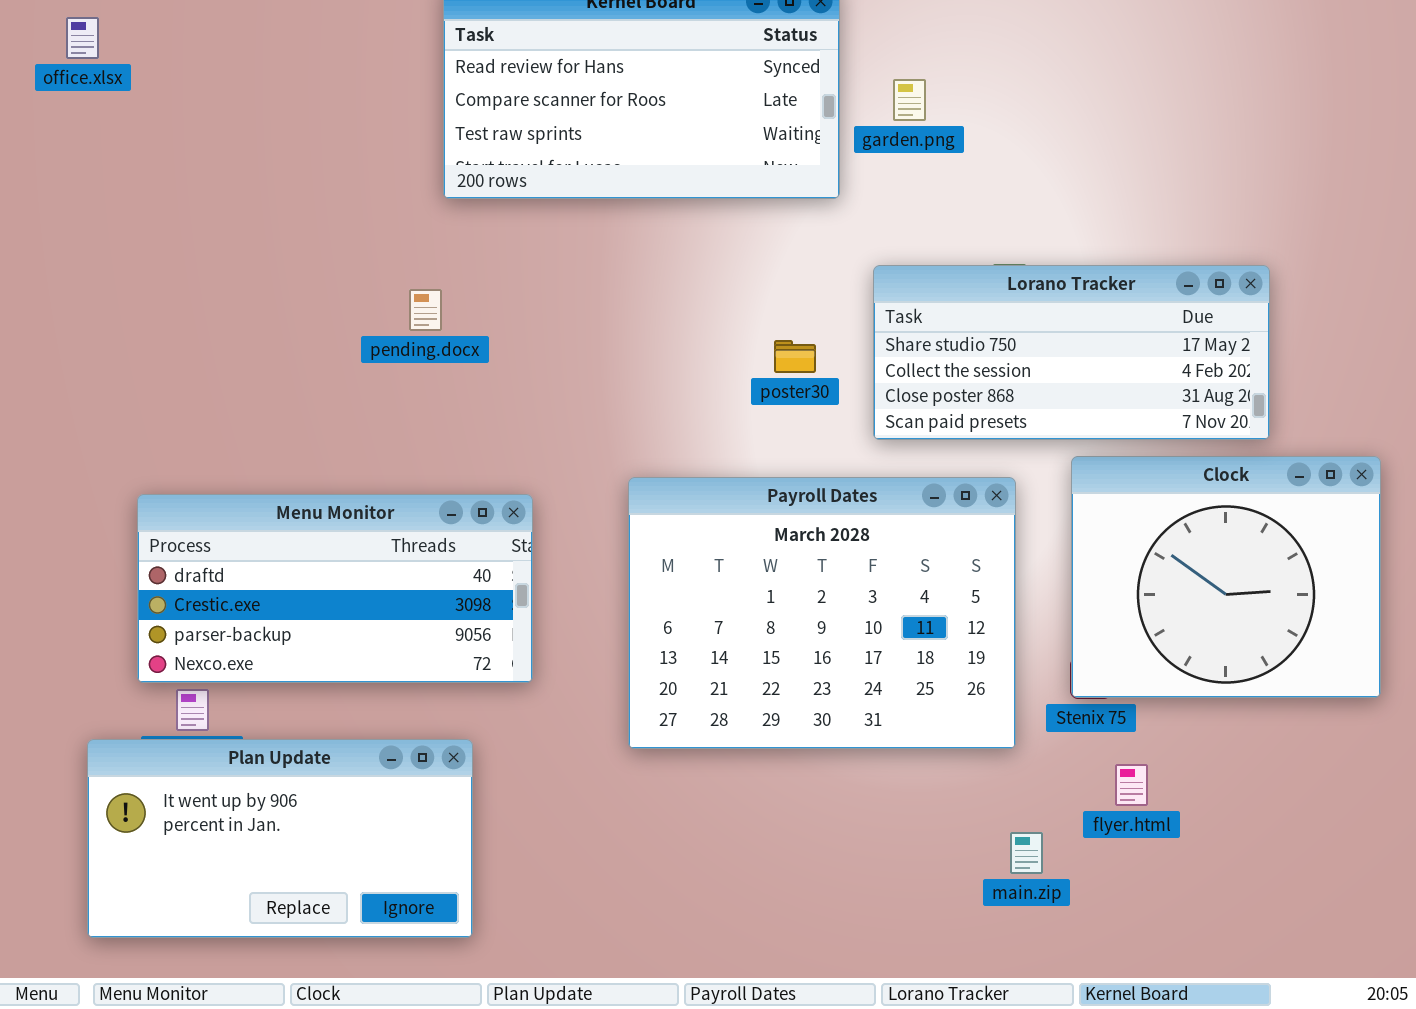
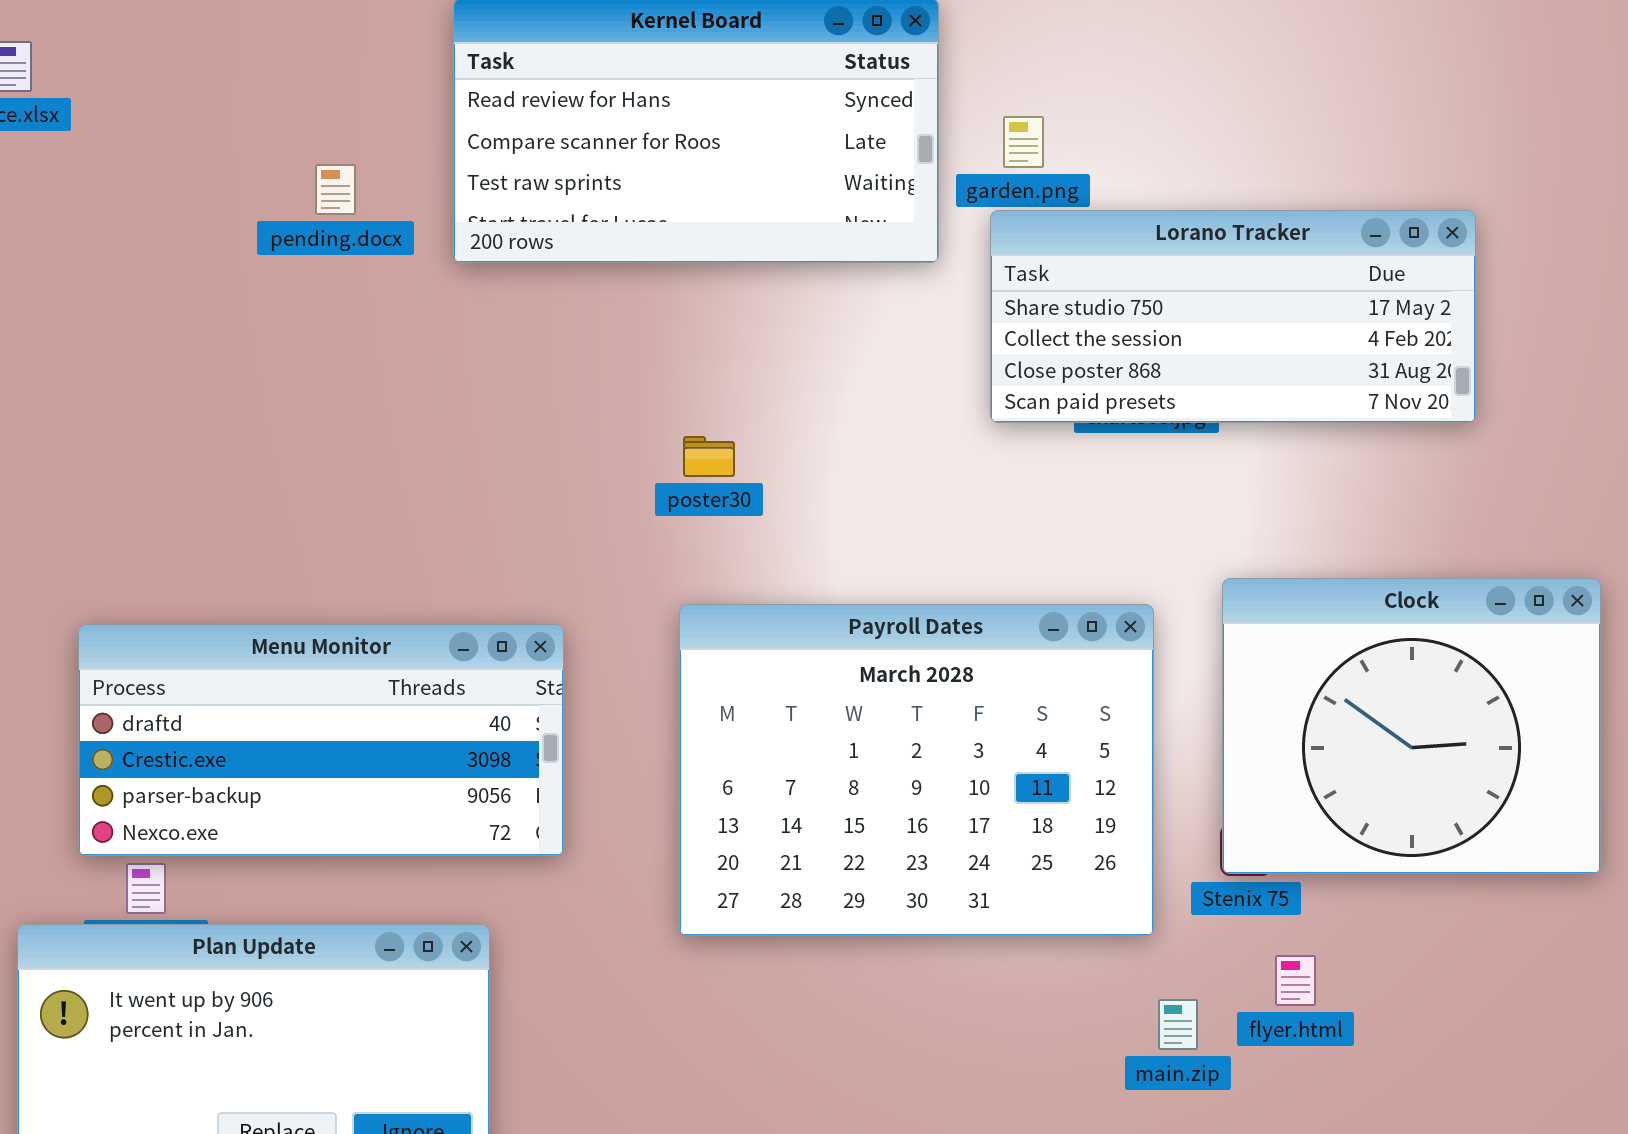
Lorano Tracker: [873,265,1270,440] -> [990,210,1476,423], moved
pending.docx: [409,289,442,331] -> [315,164,356,215], moved
poster30: [774,340,816,373] -> [683,436,735,477], moved
main.zip: [1010,832,1043,874] -> [1158,999,1198,1050], moved

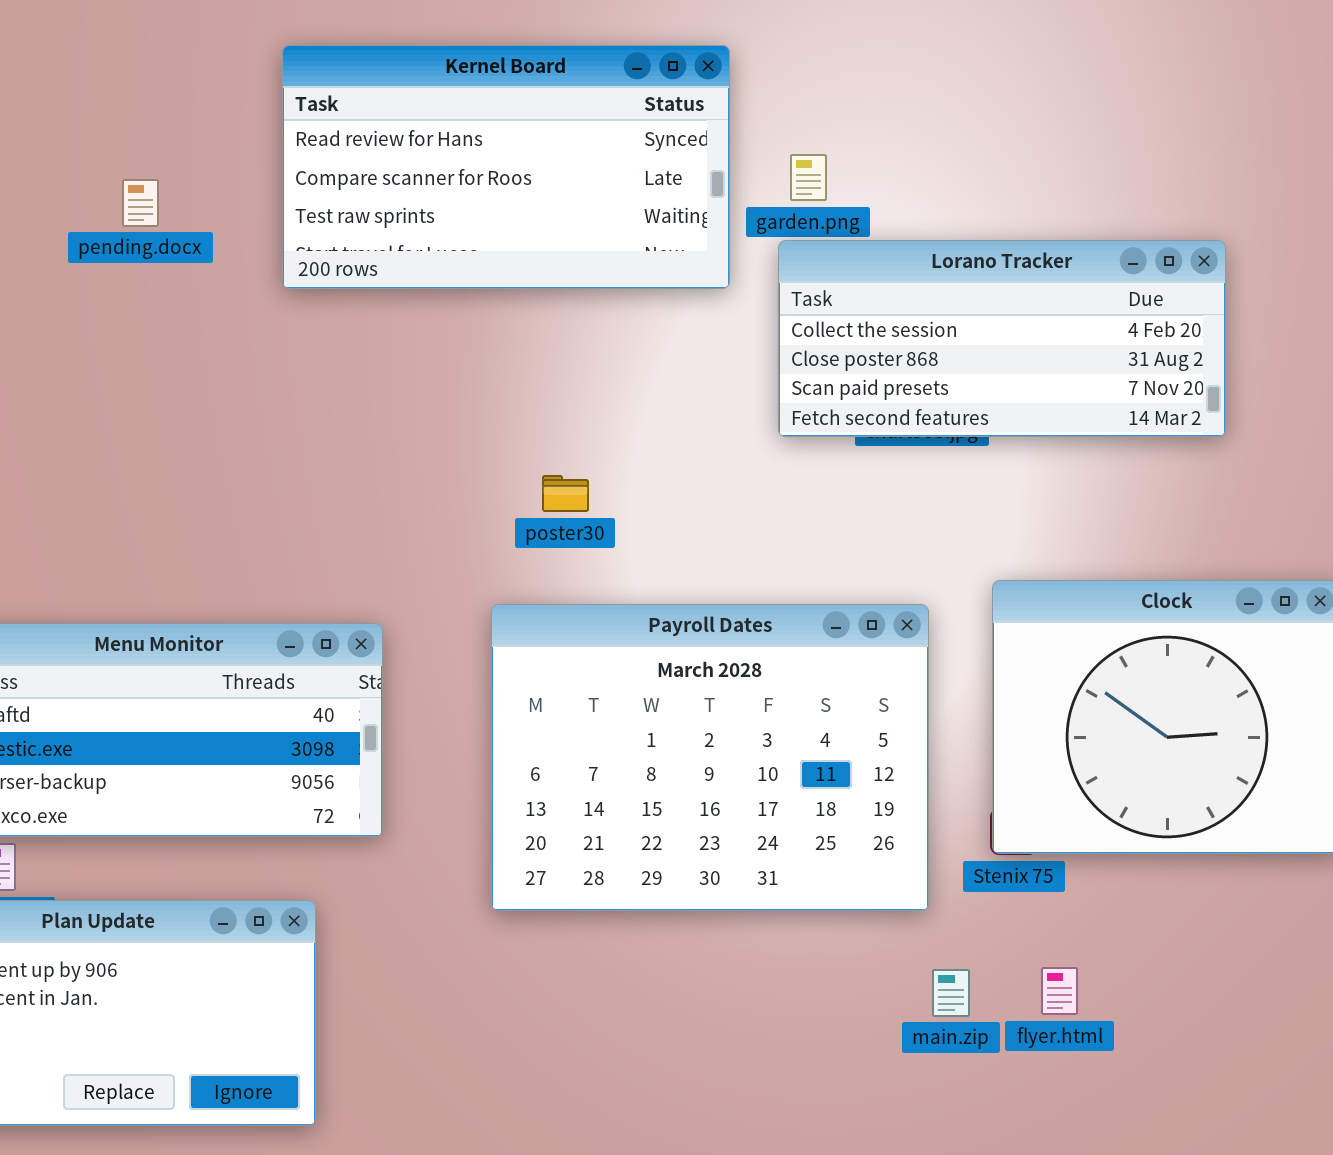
pending.docx: [315,164,356,215] -> [122,179,159,227], moved
Lorano Tracker: [990,210,1476,423] -> [778,240,1226,437], scrolled down 1 row
poster30: [683,436,735,477] -> [542,475,589,512], moved
flyer.html: [1275,955,1316,1006] -> [1041,967,1078,1015], moved

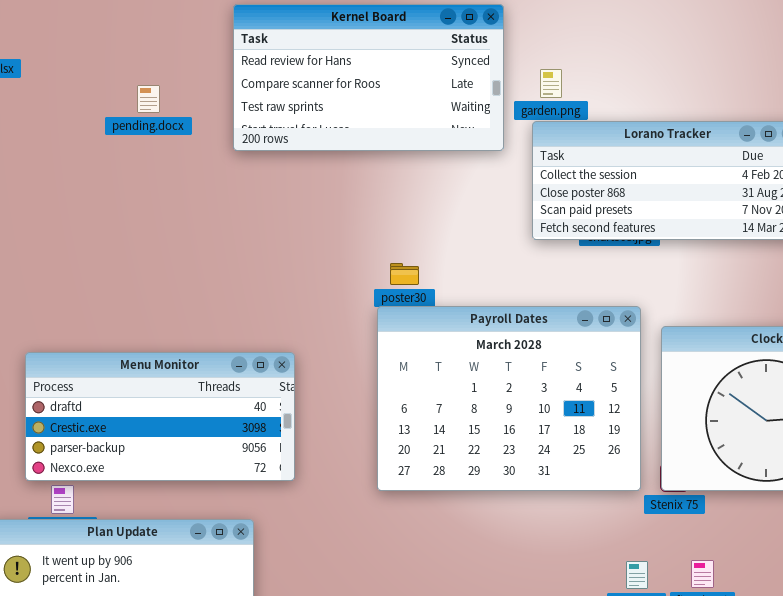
Payroll Dates: [491,604,929,911] -> [377,306,641,491], moved

